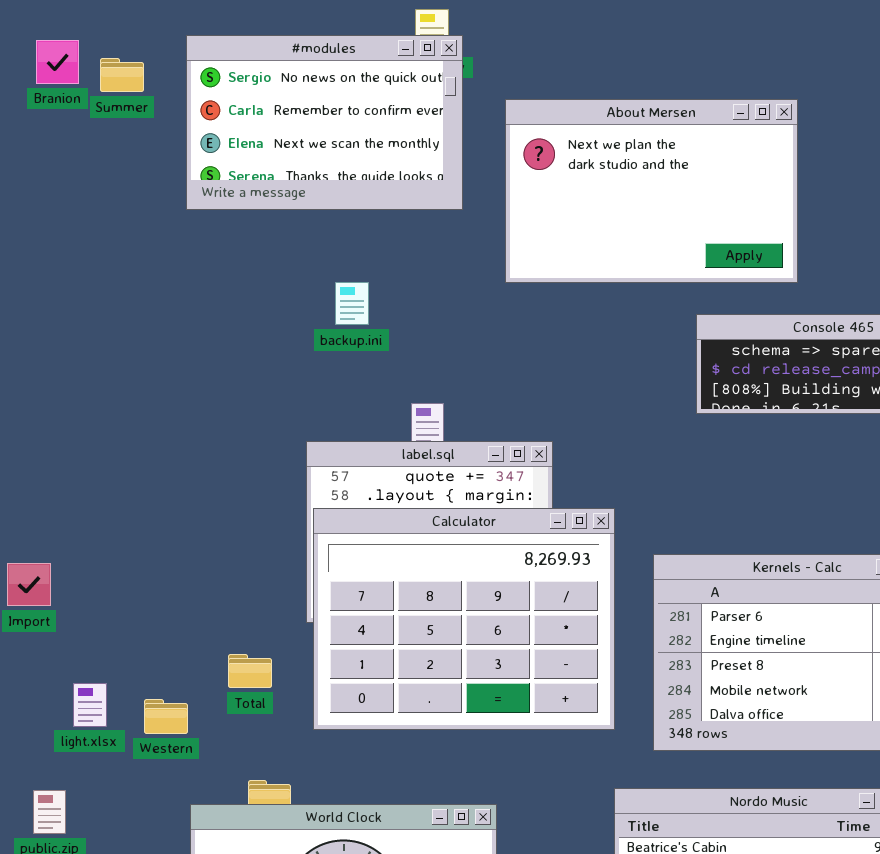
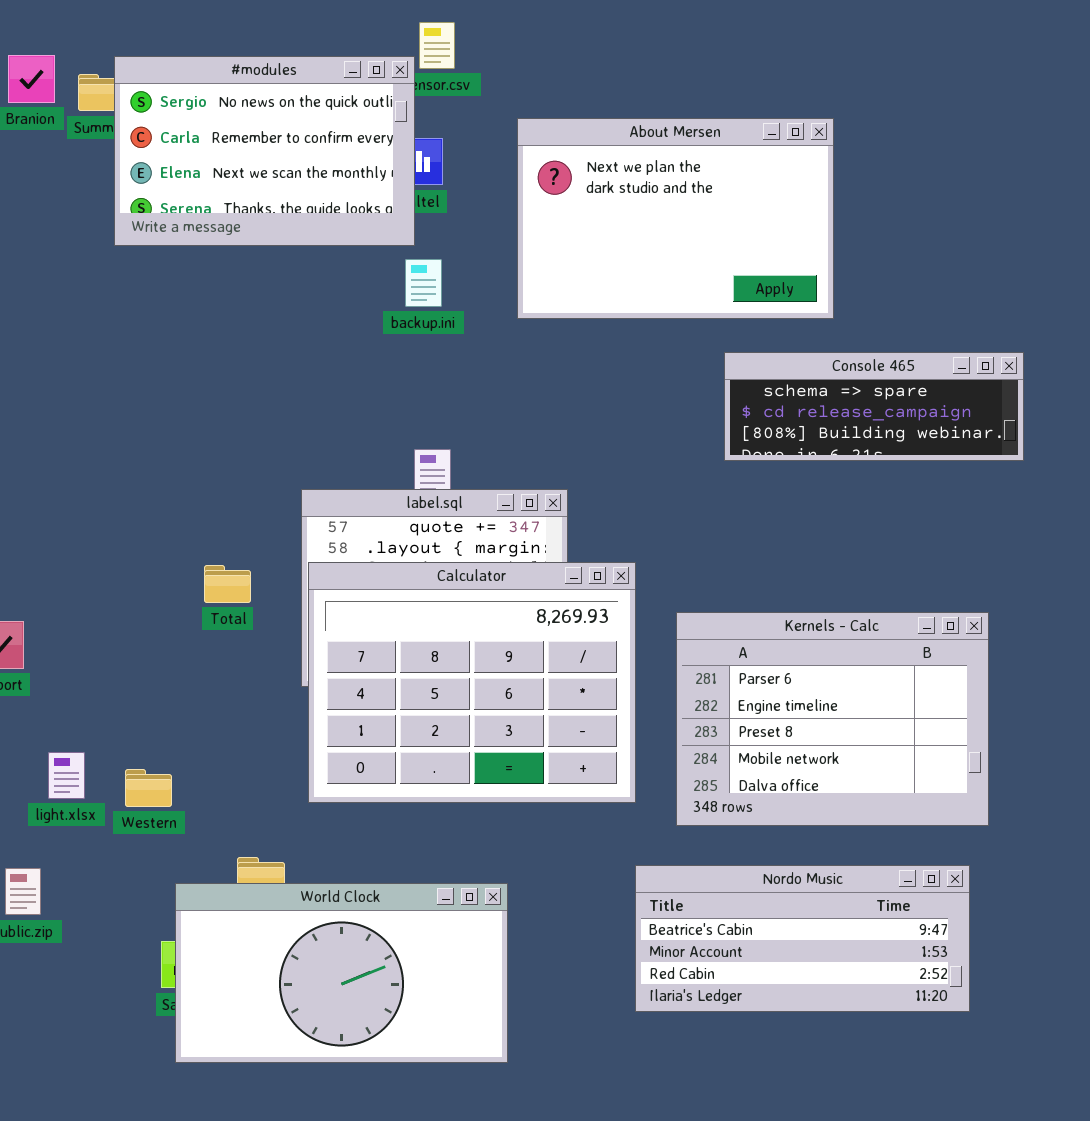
#modules: [186,35,463,210] -> [114,56,415,246], moved
backup.ini: [335,282,369,325] -> [405,259,442,307], moved
Total: [228,654,272,688] -> [204,565,251,603], moved

